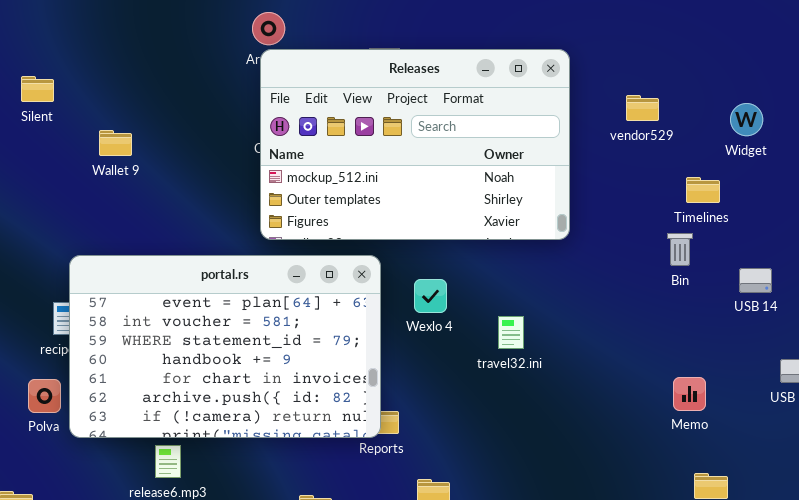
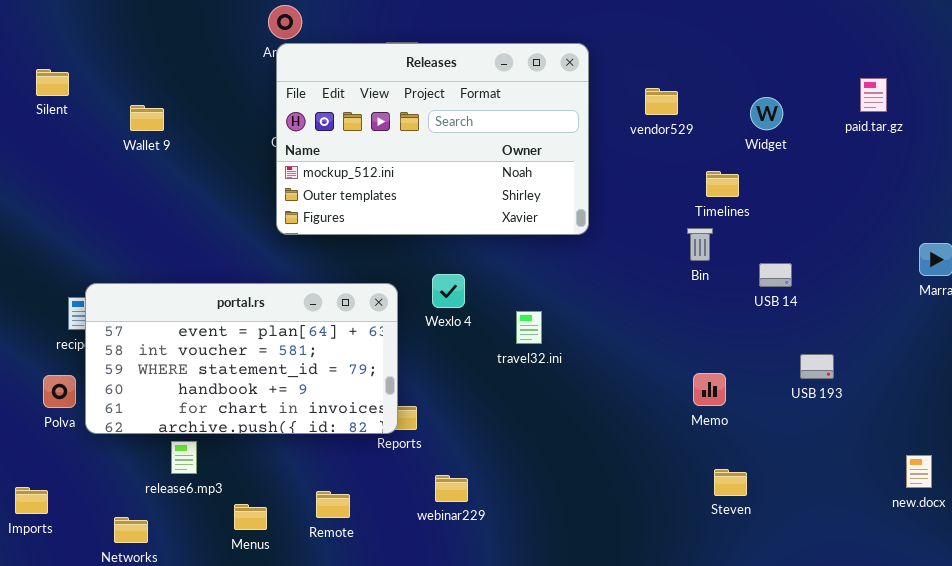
Wallet 9: [99,130,132,156] -> [130,105,164,131], moved
portal.rs: [69,255,381,438] -> [85,283,398,434], resized

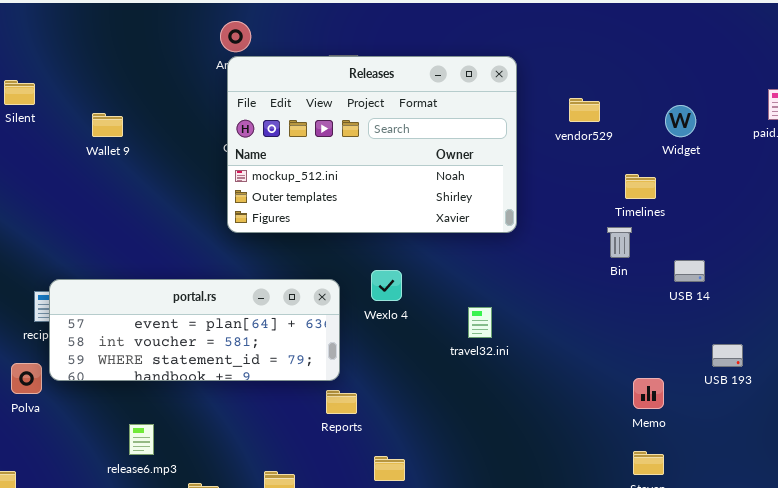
portal.rs: [85,283,398,434] -> [49,279,340,381], resized
travel32.ini: [516,311,542,344] -> [468,307,492,338], moved
Memo: [693,373,726,406] -> [633,378,664,409], moved

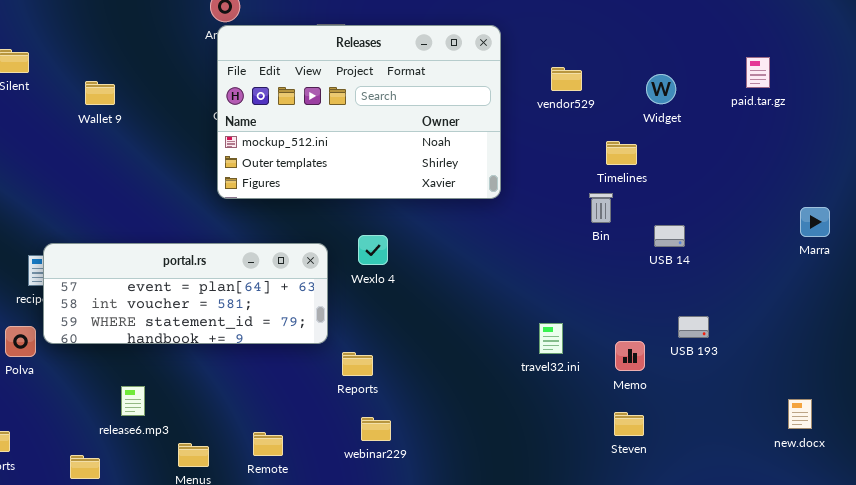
travel32.ini: [468,307,492,338] -> [539,323,563,354], moved
USB 193: [712,344,743,367] -> [678,316,709,338], moved
Reports: [326,390,357,414] -> [342,352,373,376], moved

